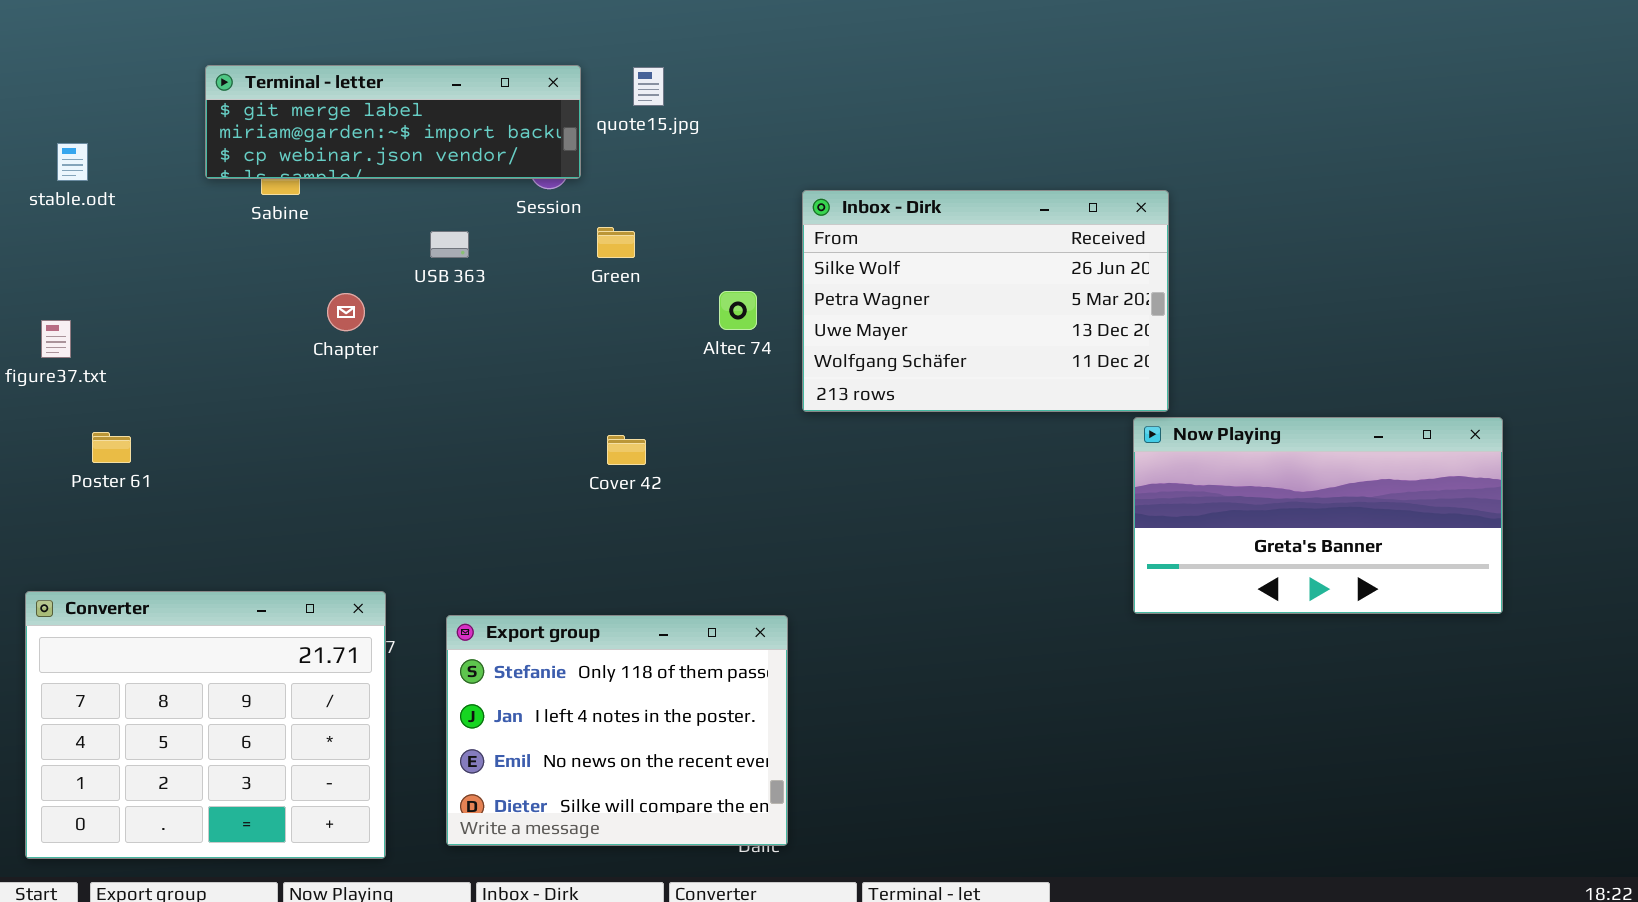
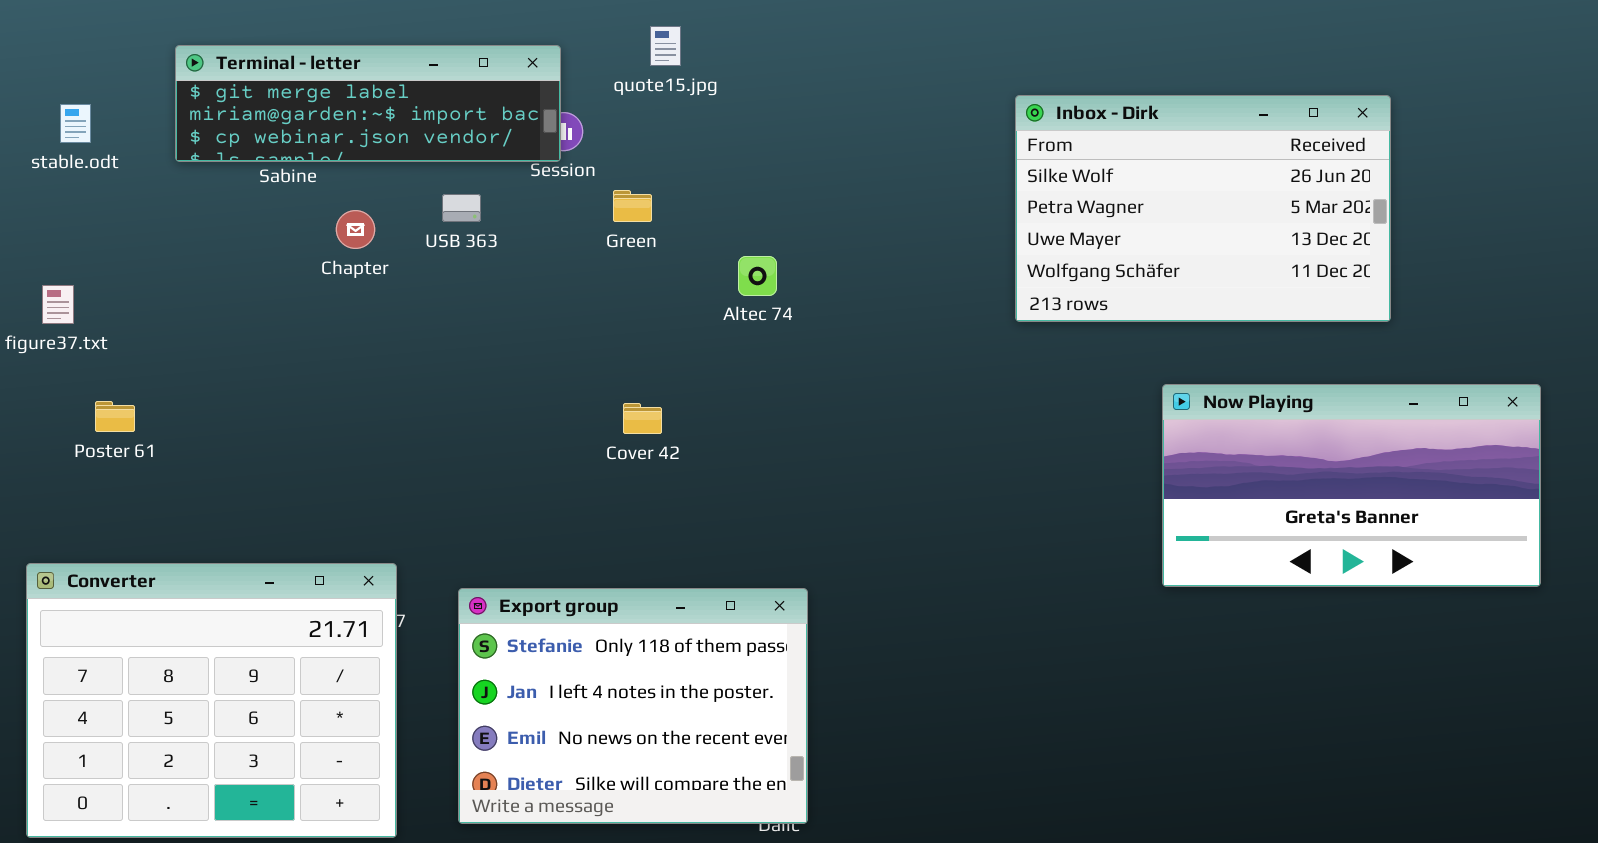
Terminal - letter: [205,65,581,179] -> [175,45,561,162], moved
Inbox - Dirk: [802,190,1169,412] -> [1015,95,1391,322], moved
Chapter: [327,293,365,331] -> [336,210,375,249], moved

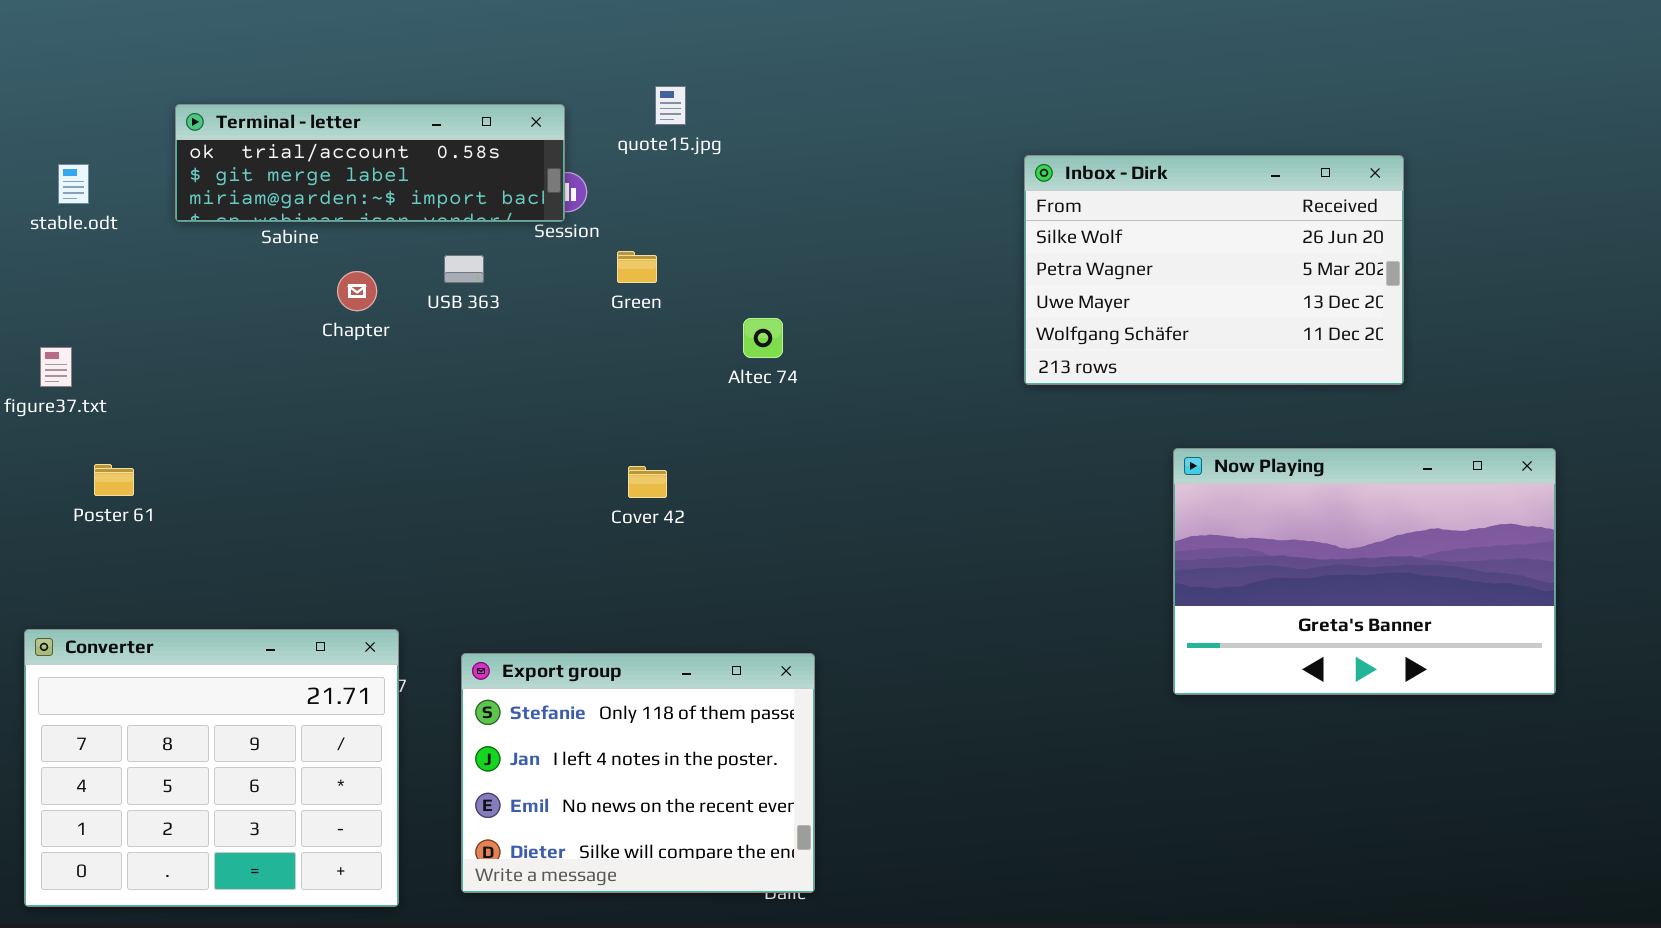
Terminal - letter: [175,45,561,162] -> [175,104,565,222], scrolled up 1 row
Now Playing: [1162,384,1541,587] -> [1173,448,1556,695], resized

